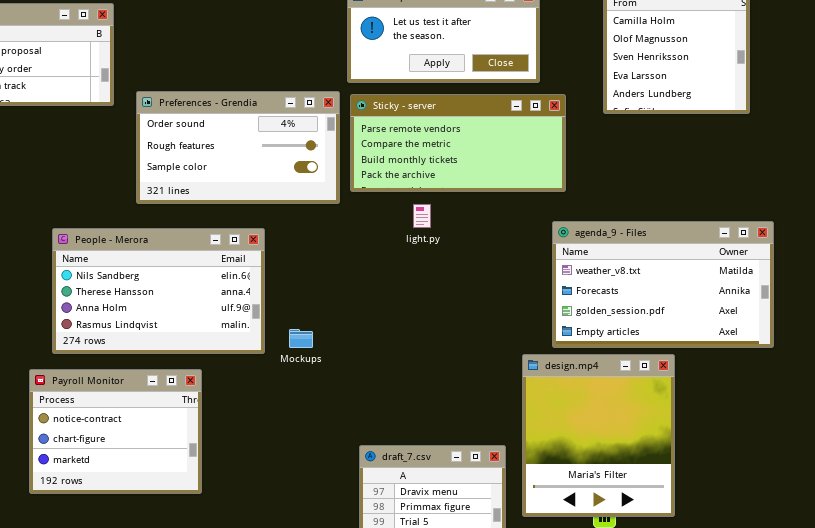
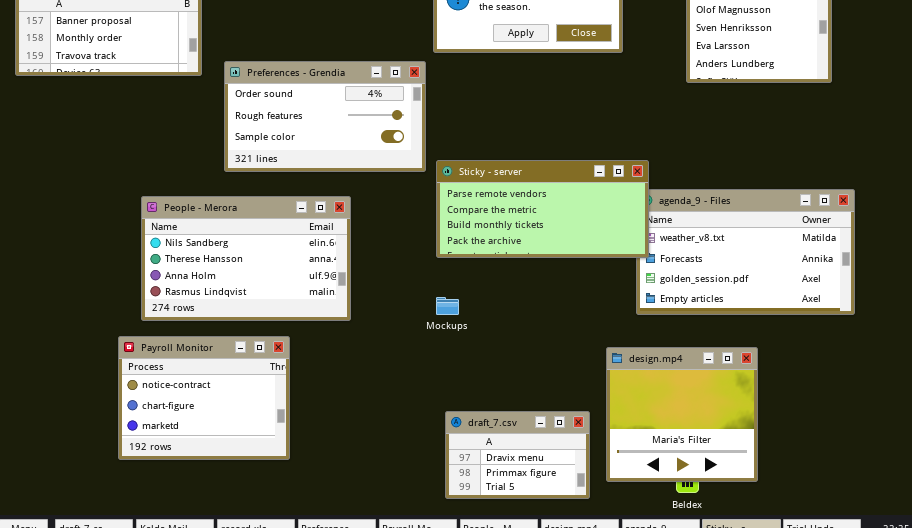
Sticky - server: [350,94,566,192] -> [436,160,649,258], moved
Mockups: [289,329,313,348] -> [436,297,459,315], moved
design.mp4: [522,354,675,517] -> [606,347,758,482], resized

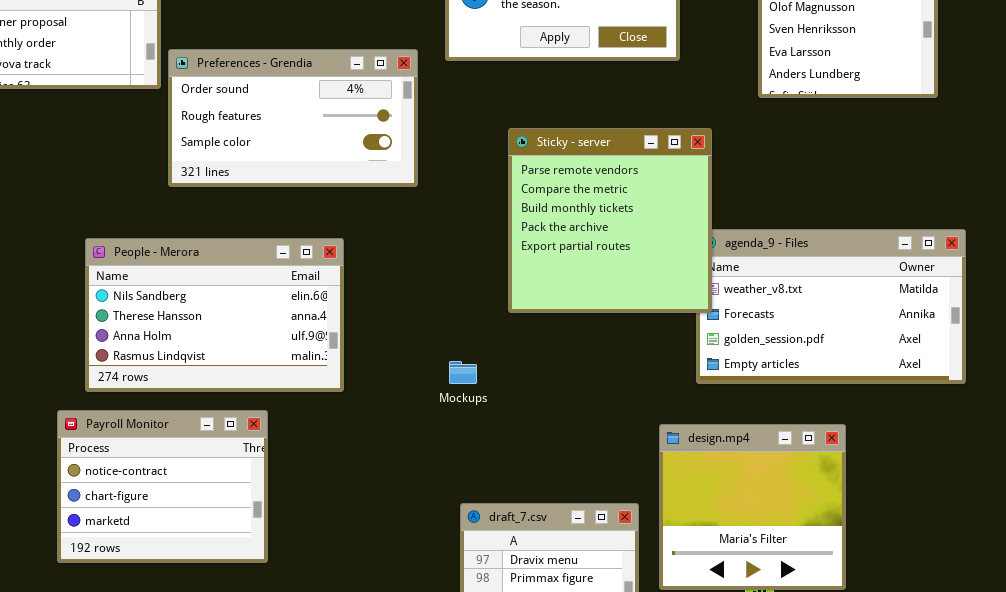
Preferences - Grendia: [224,61,426,172] -> [168,49,418,187], moved
Sticky - server: [436,160,649,258] -> [508,128,712,313], resized

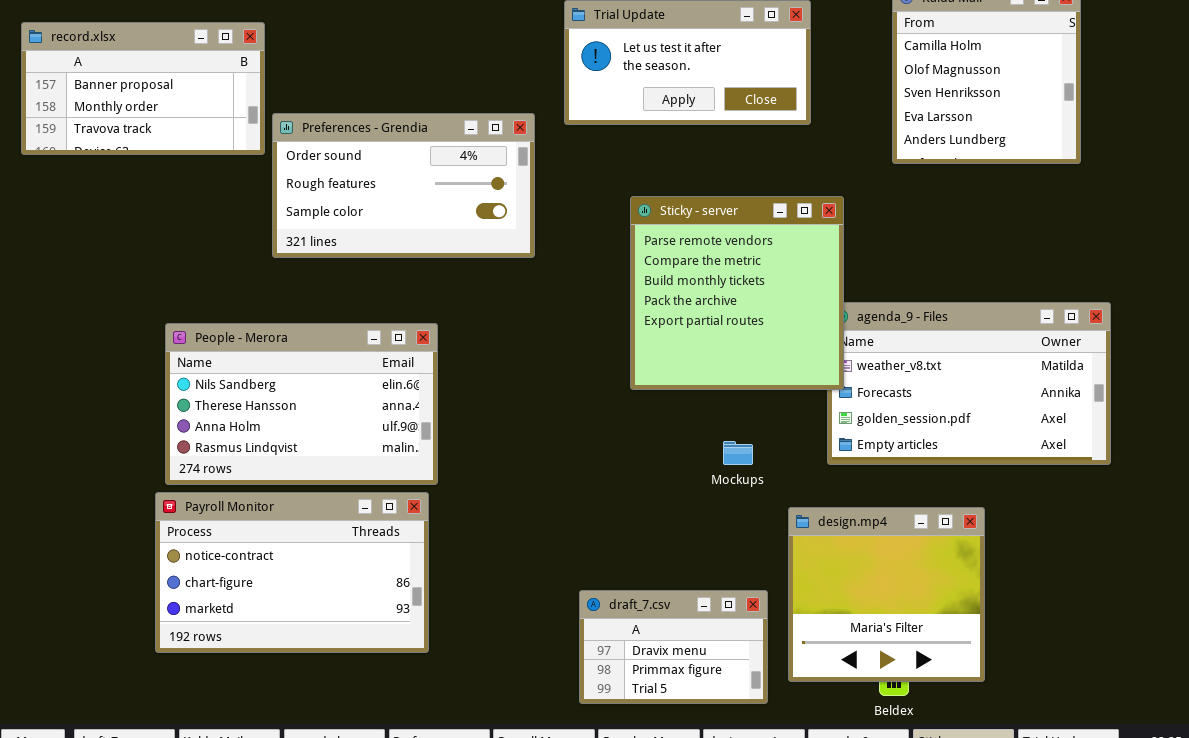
People - Merora: [85,238,344,392] -> [165,323,438,485], moved
Mockups: [449,361,477,384] -> [723,441,753,465], moved
Payroll Monitor: [57,410,268,563] -> [155,492,429,653], resized

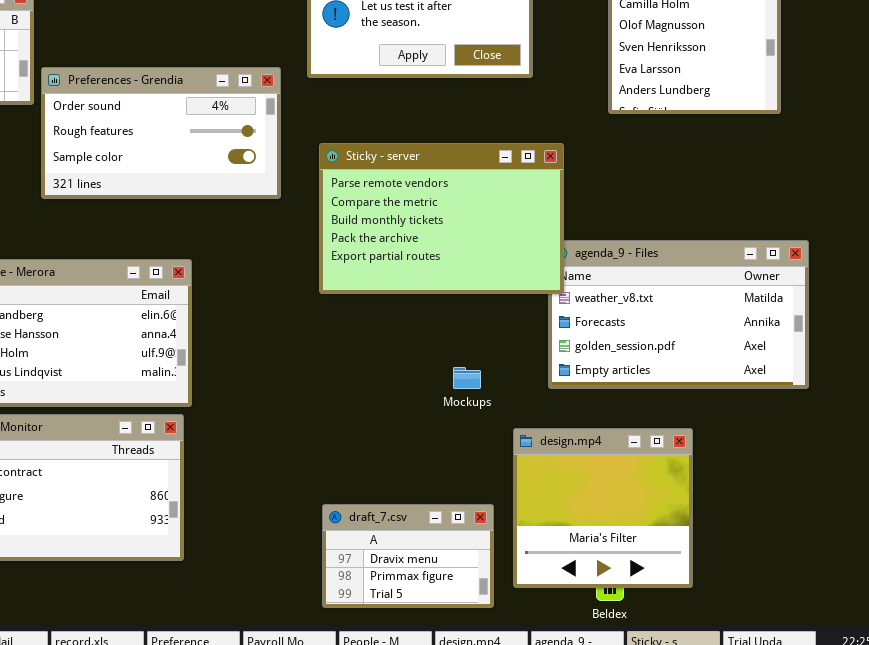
Sticky - server: [630,196,844,390] -> [319,143,564,294], resized

